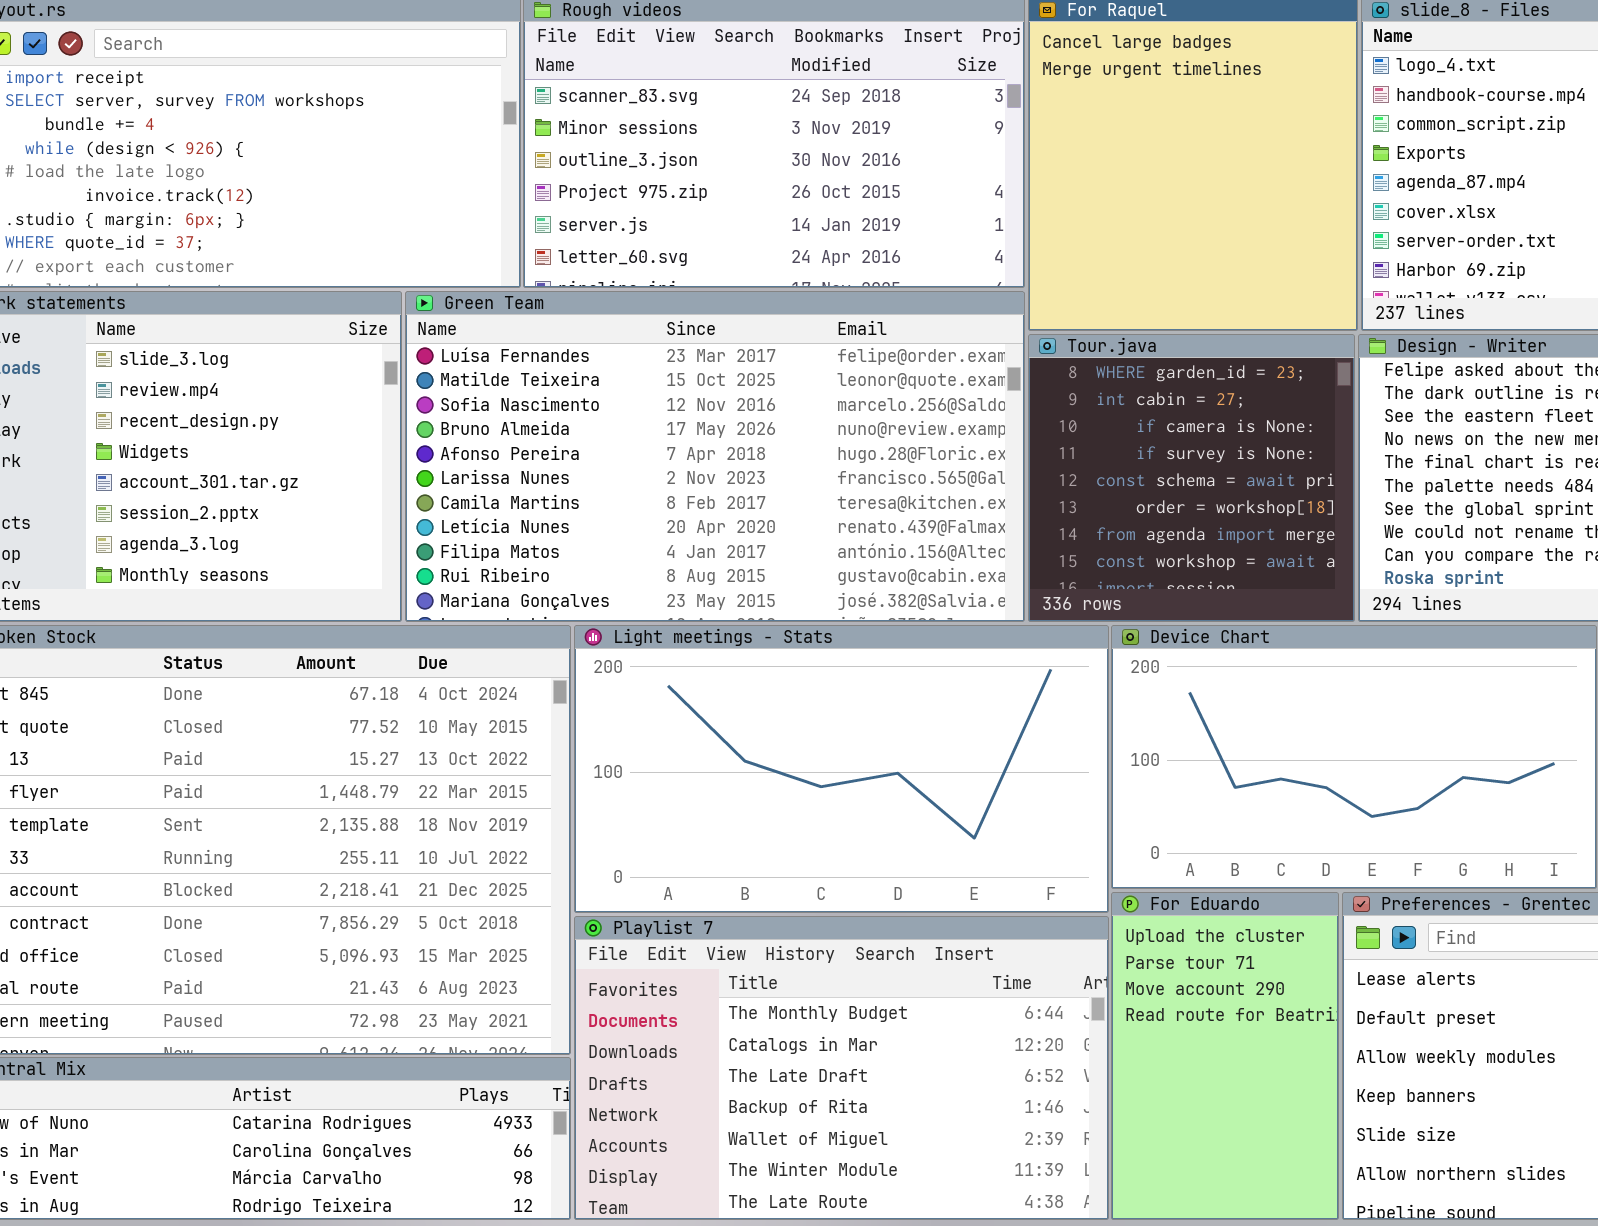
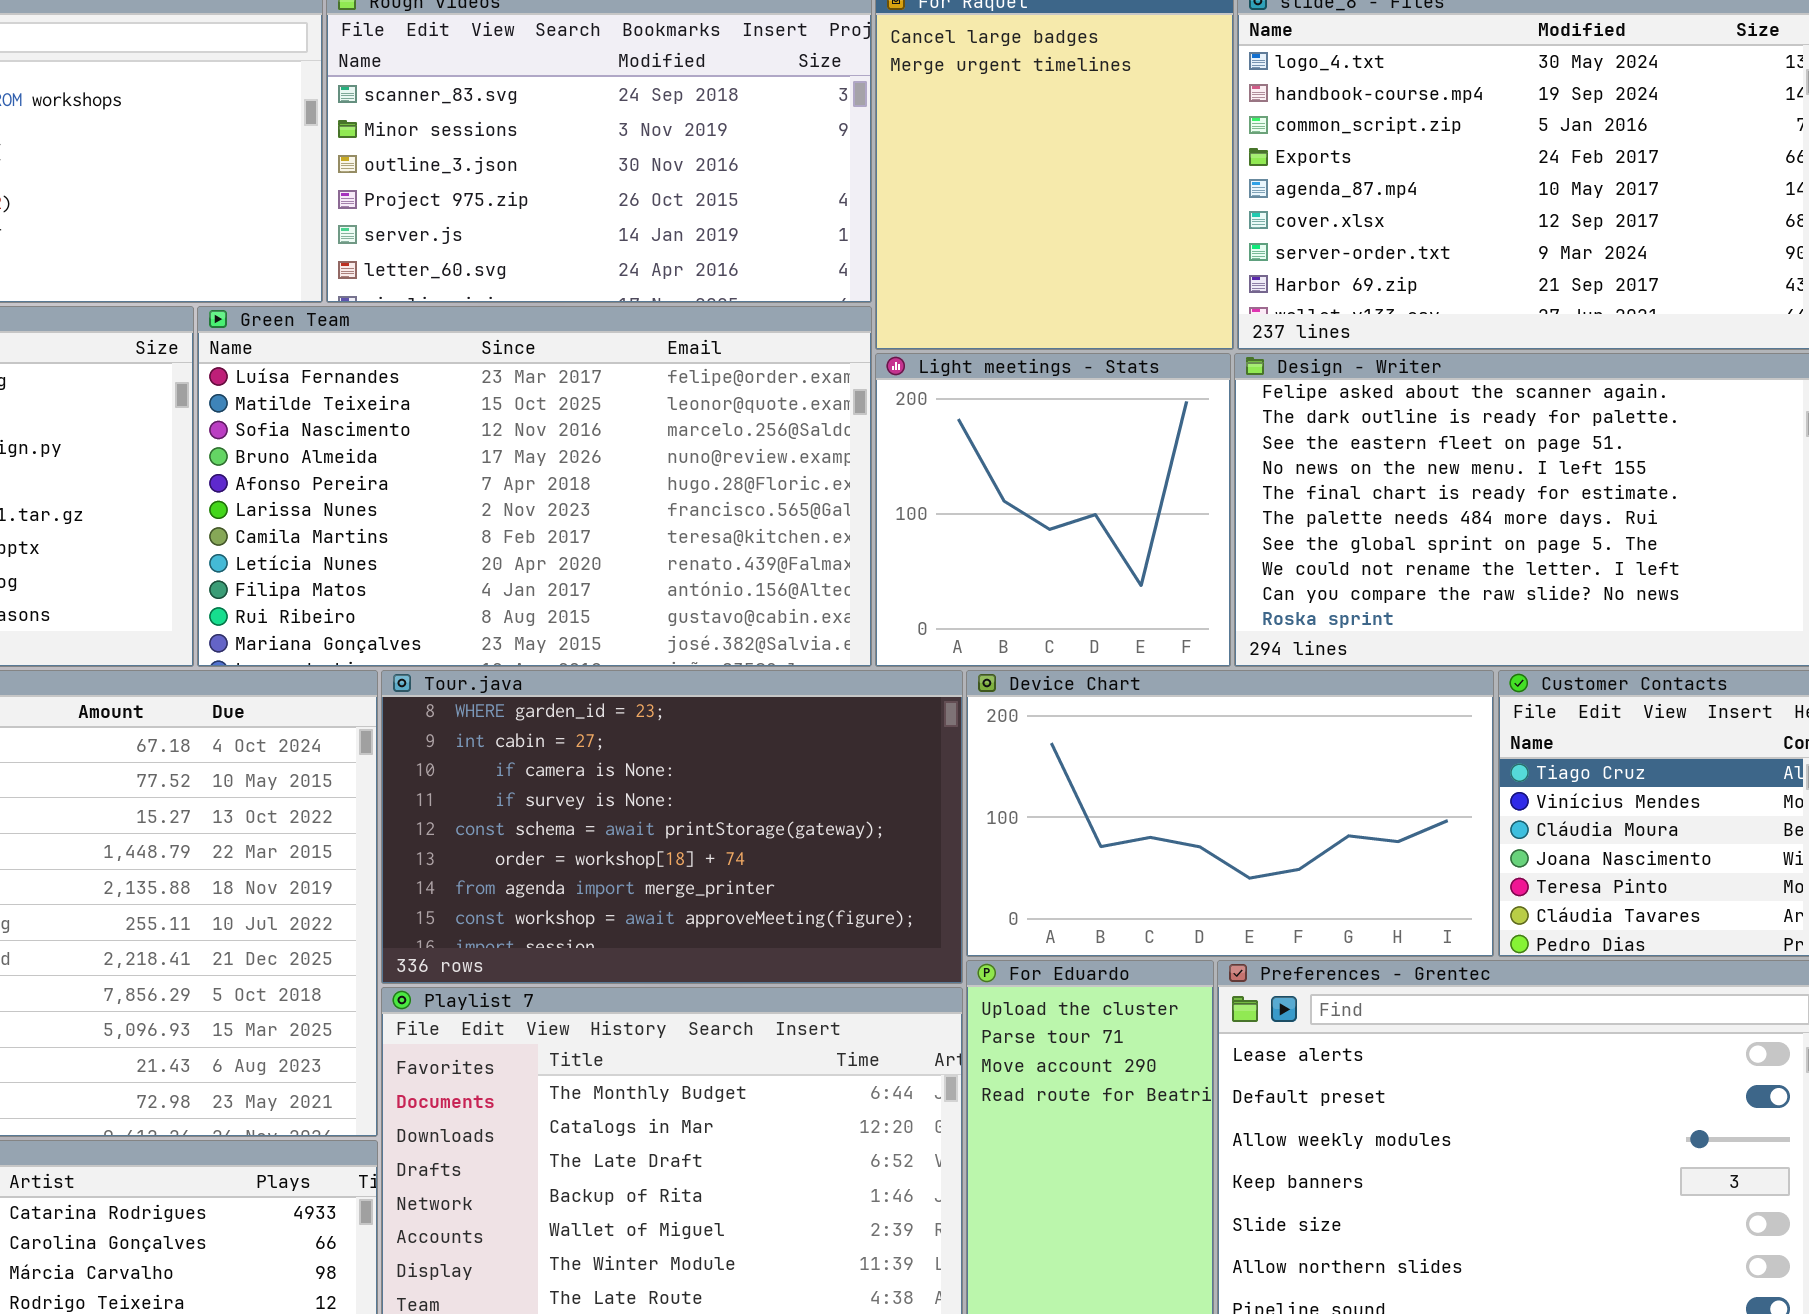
Tour.java: [1028,334,1355,622] -> [381,670,963,984], moved, resized
Light meetings - Stats: [574,625,1109,913] -> [875,353,1231,667], moved, resized

